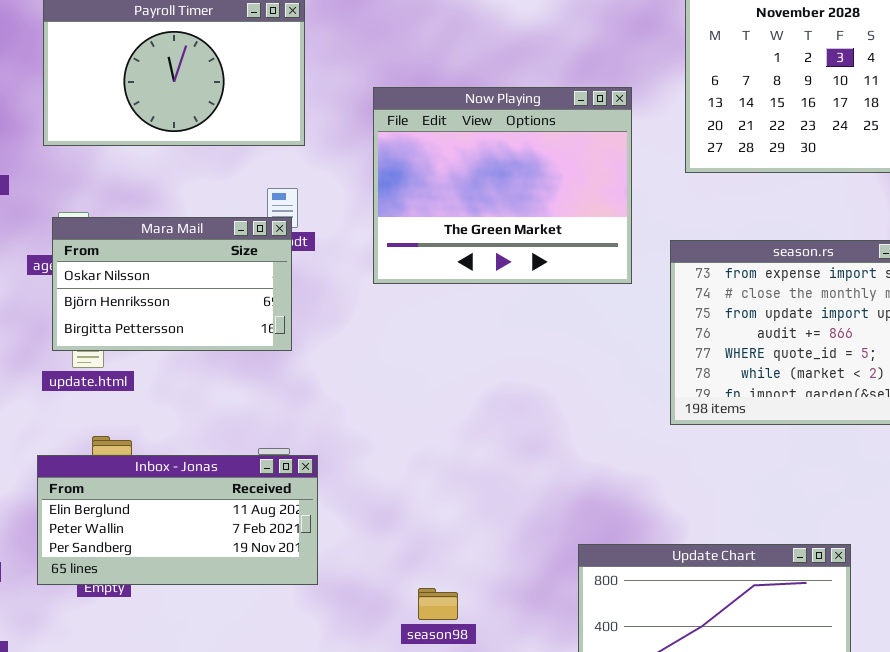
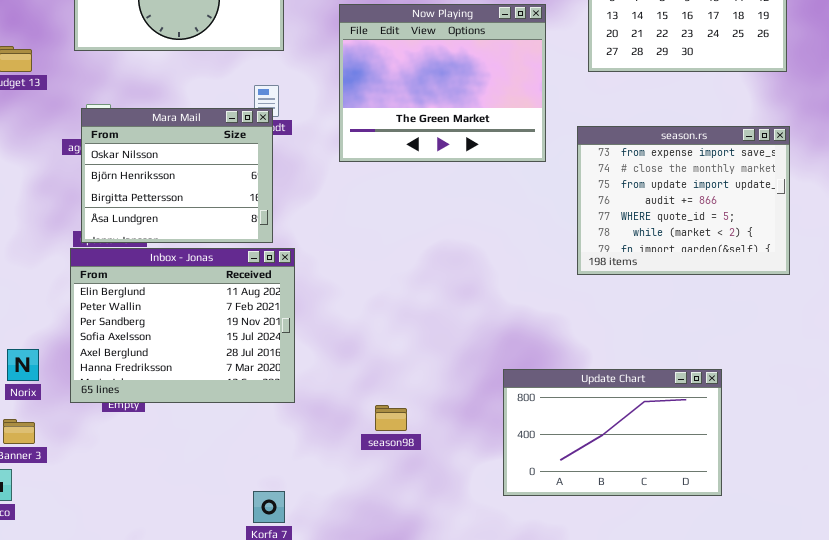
Mara Mail: [52,217,292,351] -> [81,108,273,243], resized
Inbox - Jonas: [37,455,318,585] -> [70,248,295,403], resized

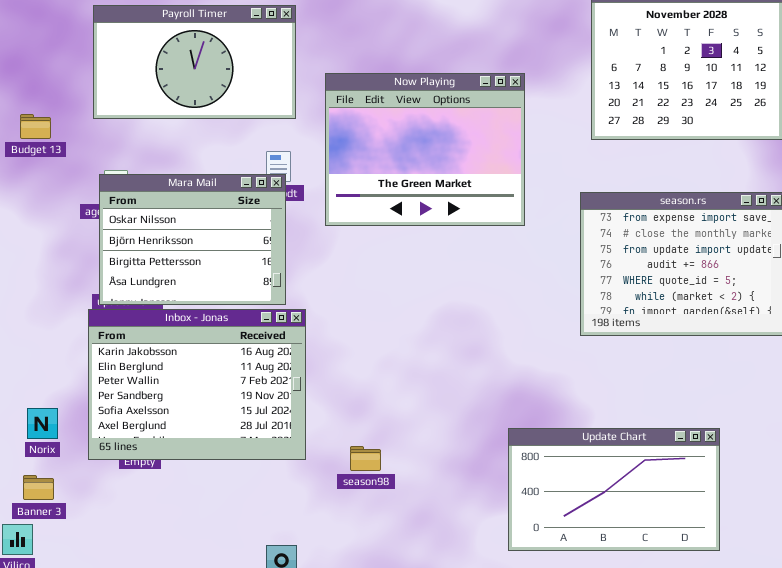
Now Playing: [339,4,546,162] -> [325,73,525,226], moved
Inbox - Jonas: [70,248,295,403] -> [88,309,306,460], scrolled up 1 row
season98: [375,405,407,431] -> [350,446,381,471], moved

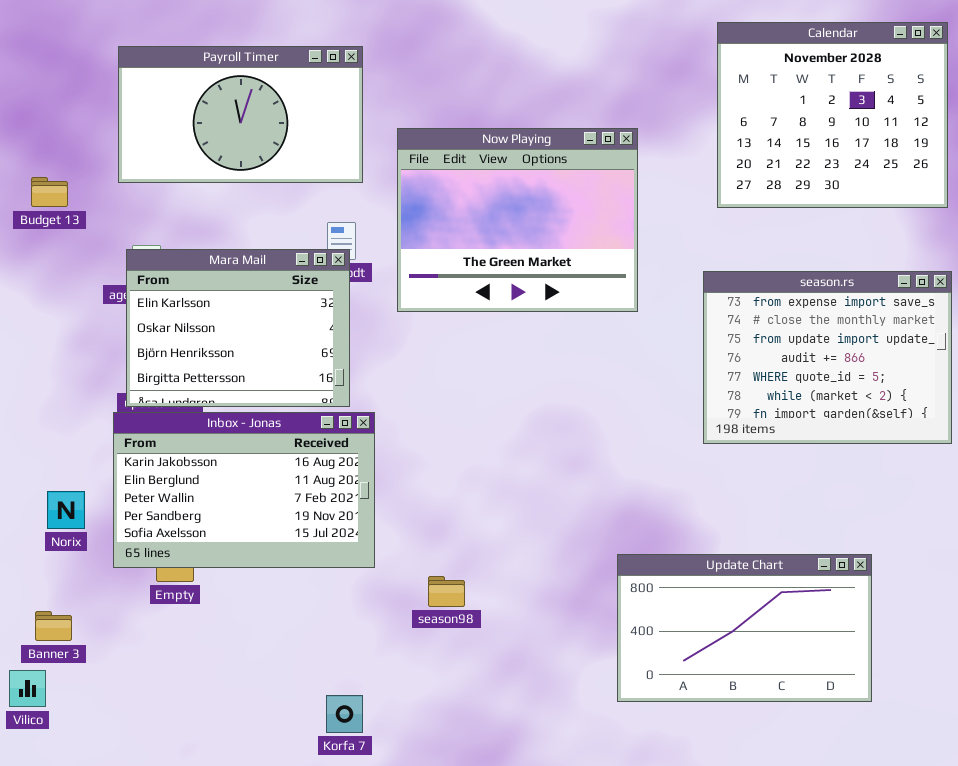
Mara Mail: [99,174,286,305] -> [126,249,350,407], scrolled up 1 row
Inbox - Jonas: [88,309,306,460] -> [113,412,375,568], resized
Norix: [27,408,58,439] -> [47,491,85,529], moved

